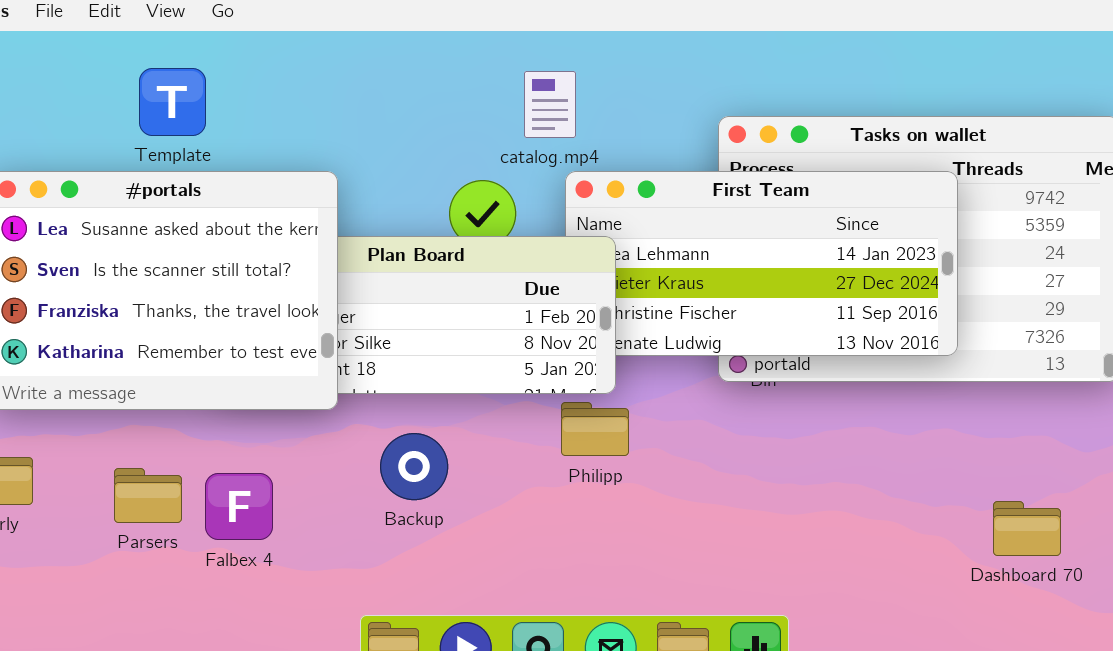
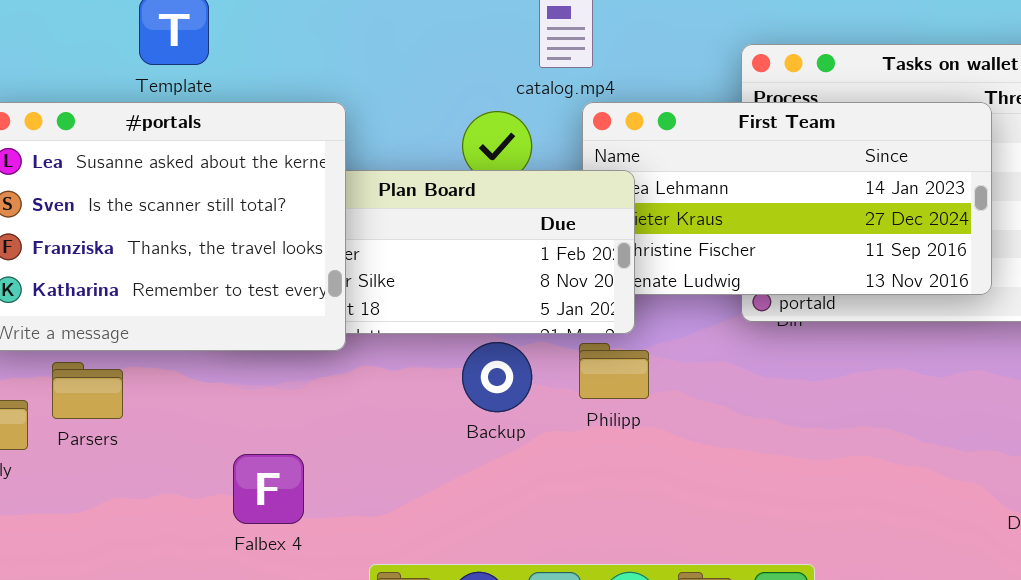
Backup: [380,433,448,500] -> [462,342,532,412], moved
Parsers: [114,468,182,523] -> [52,362,123,419], moved
Falbex 4: [205,473,273,540] -> [233,454,304,524], moved

